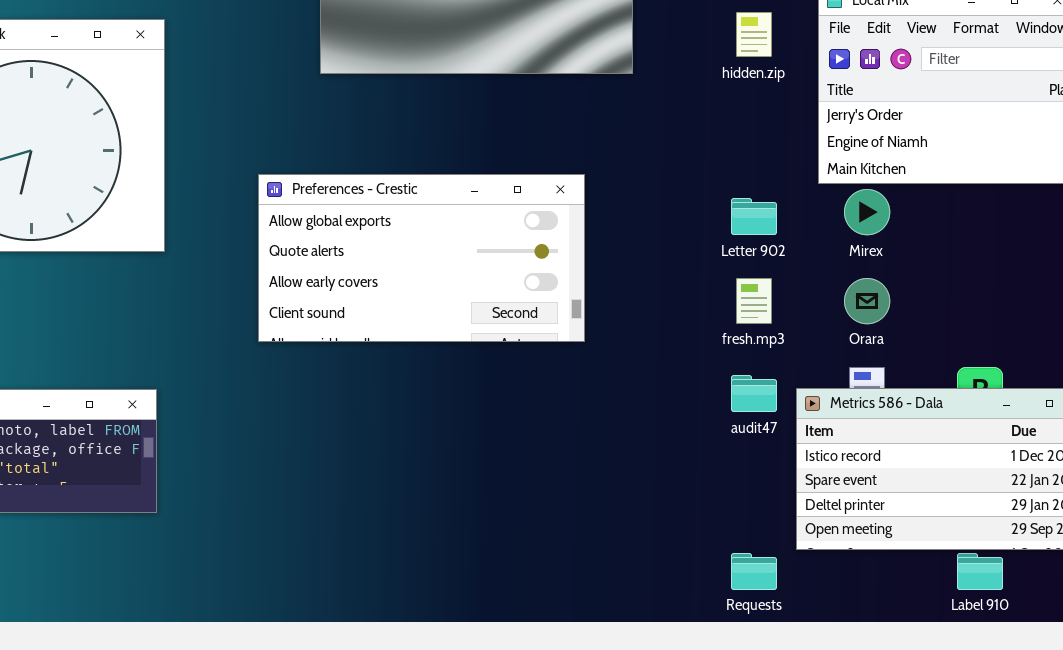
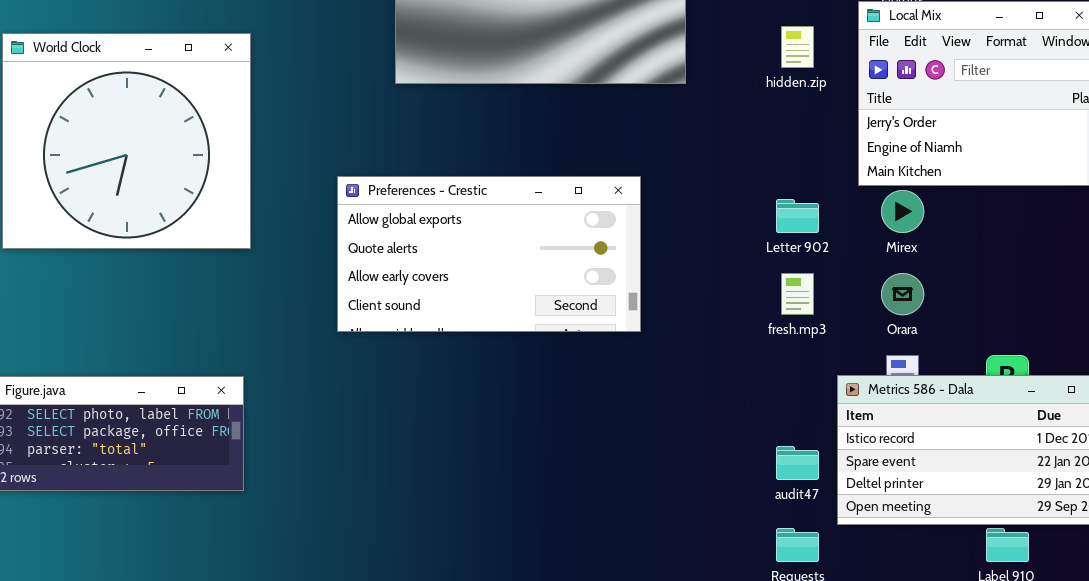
audit47: [731,375,777,412] -> [776,446,819,480], moved

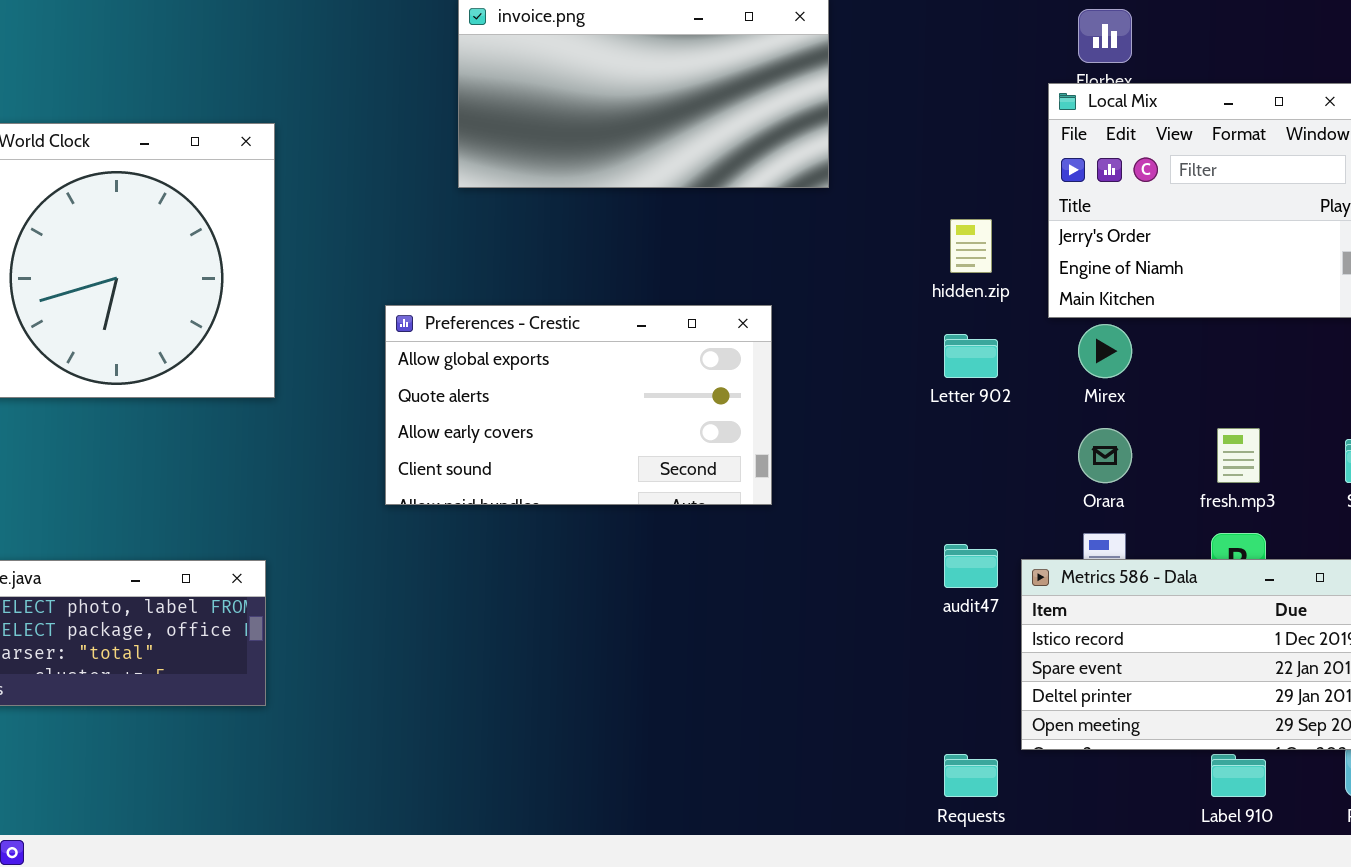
hidden.zip: [781,26,814,68] -> [950,219,992,273], moved
fresh.mp3: [781,273,814,315] -> [1217,428,1260,483], moved
audit47: [776,446,819,480] -> [944,544,998,588], moved

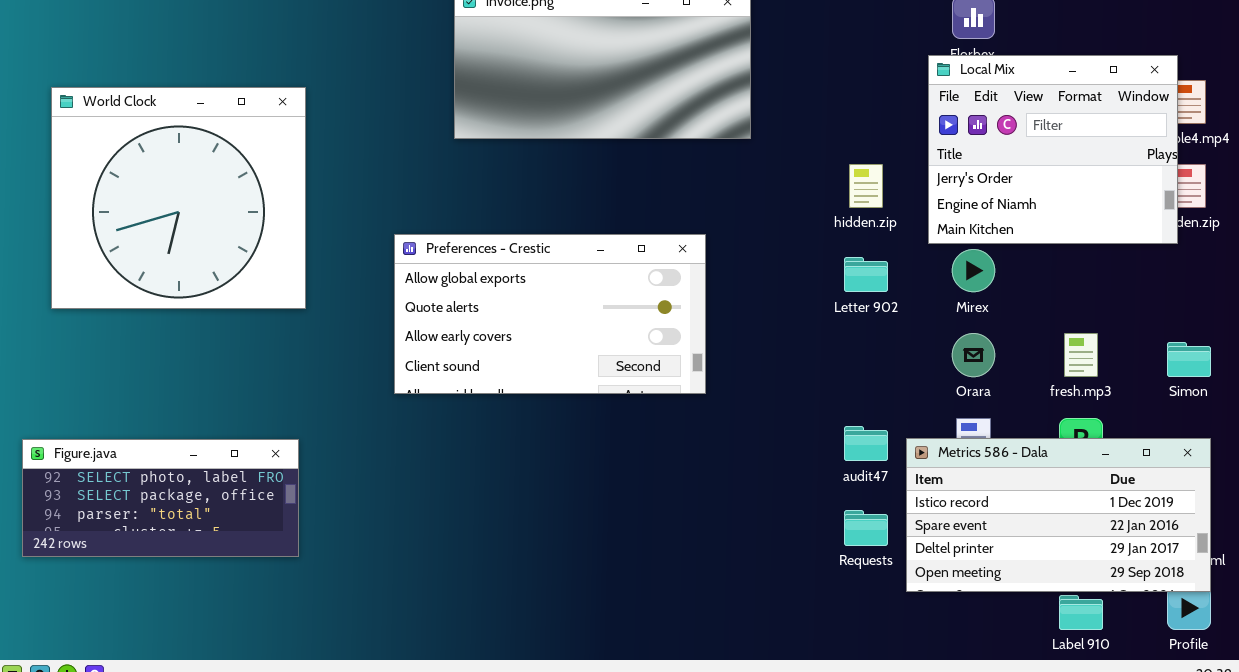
Requests: [944,754,998,797] -> [844,510,888,546], moved

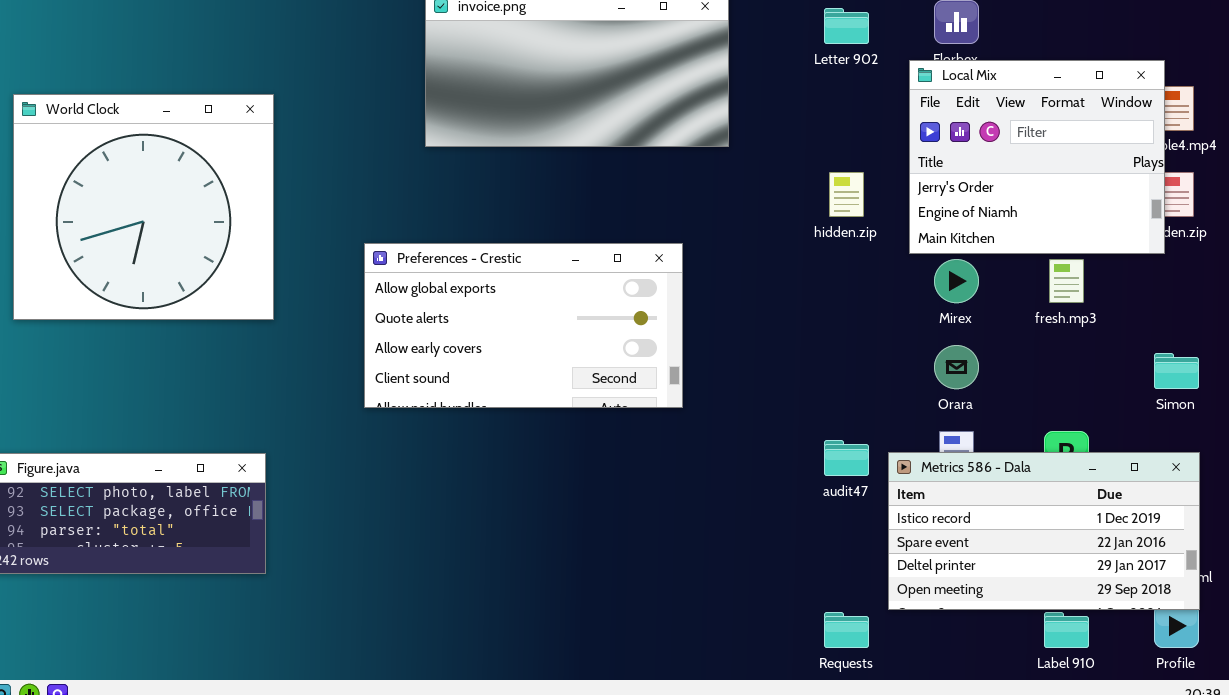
Letter 902: [844,257,888,292] -> [824,8,869,44], moved
fresh.mp3: [1064,333,1098,377] -> [1049,259,1084,303], moved
Requests: [844,510,888,546] -> [824,612,869,648], moved

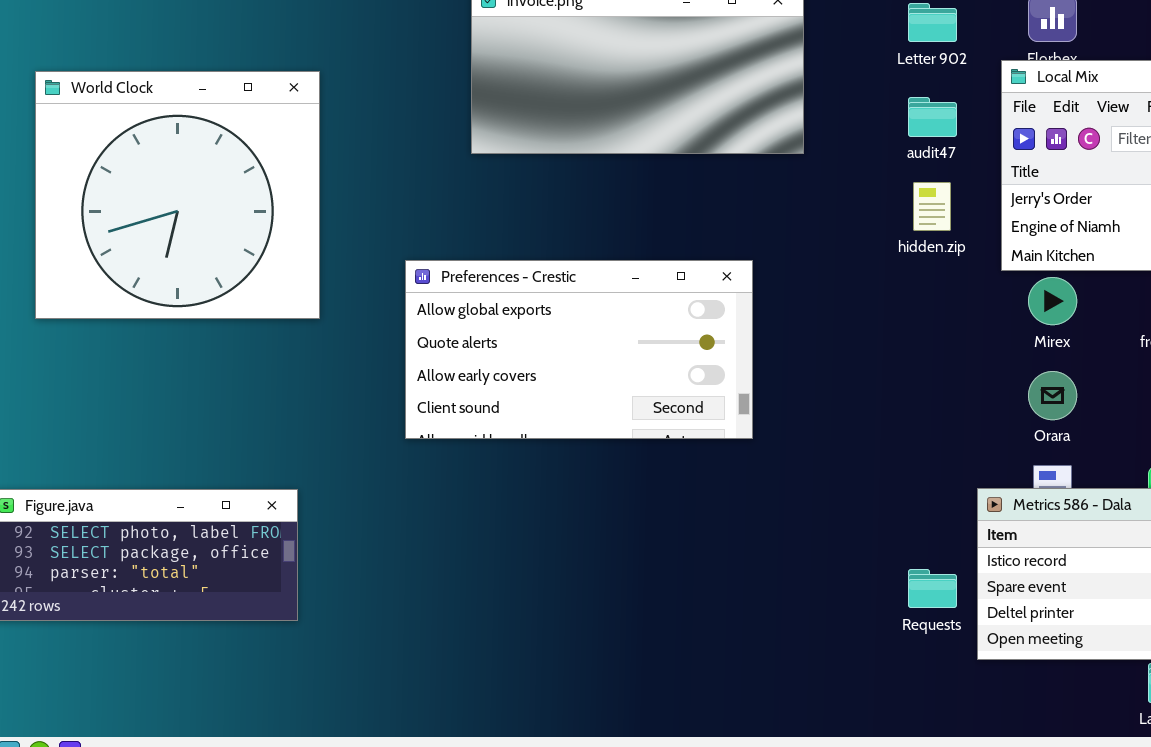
World Clock: [13,94,274,320] -> [35,71,320,319], moved
audit47: [824,440,869,476] -> [908,97,957,137], moved
Requests: [824,612,869,648] -> [908,569,957,608], moved

